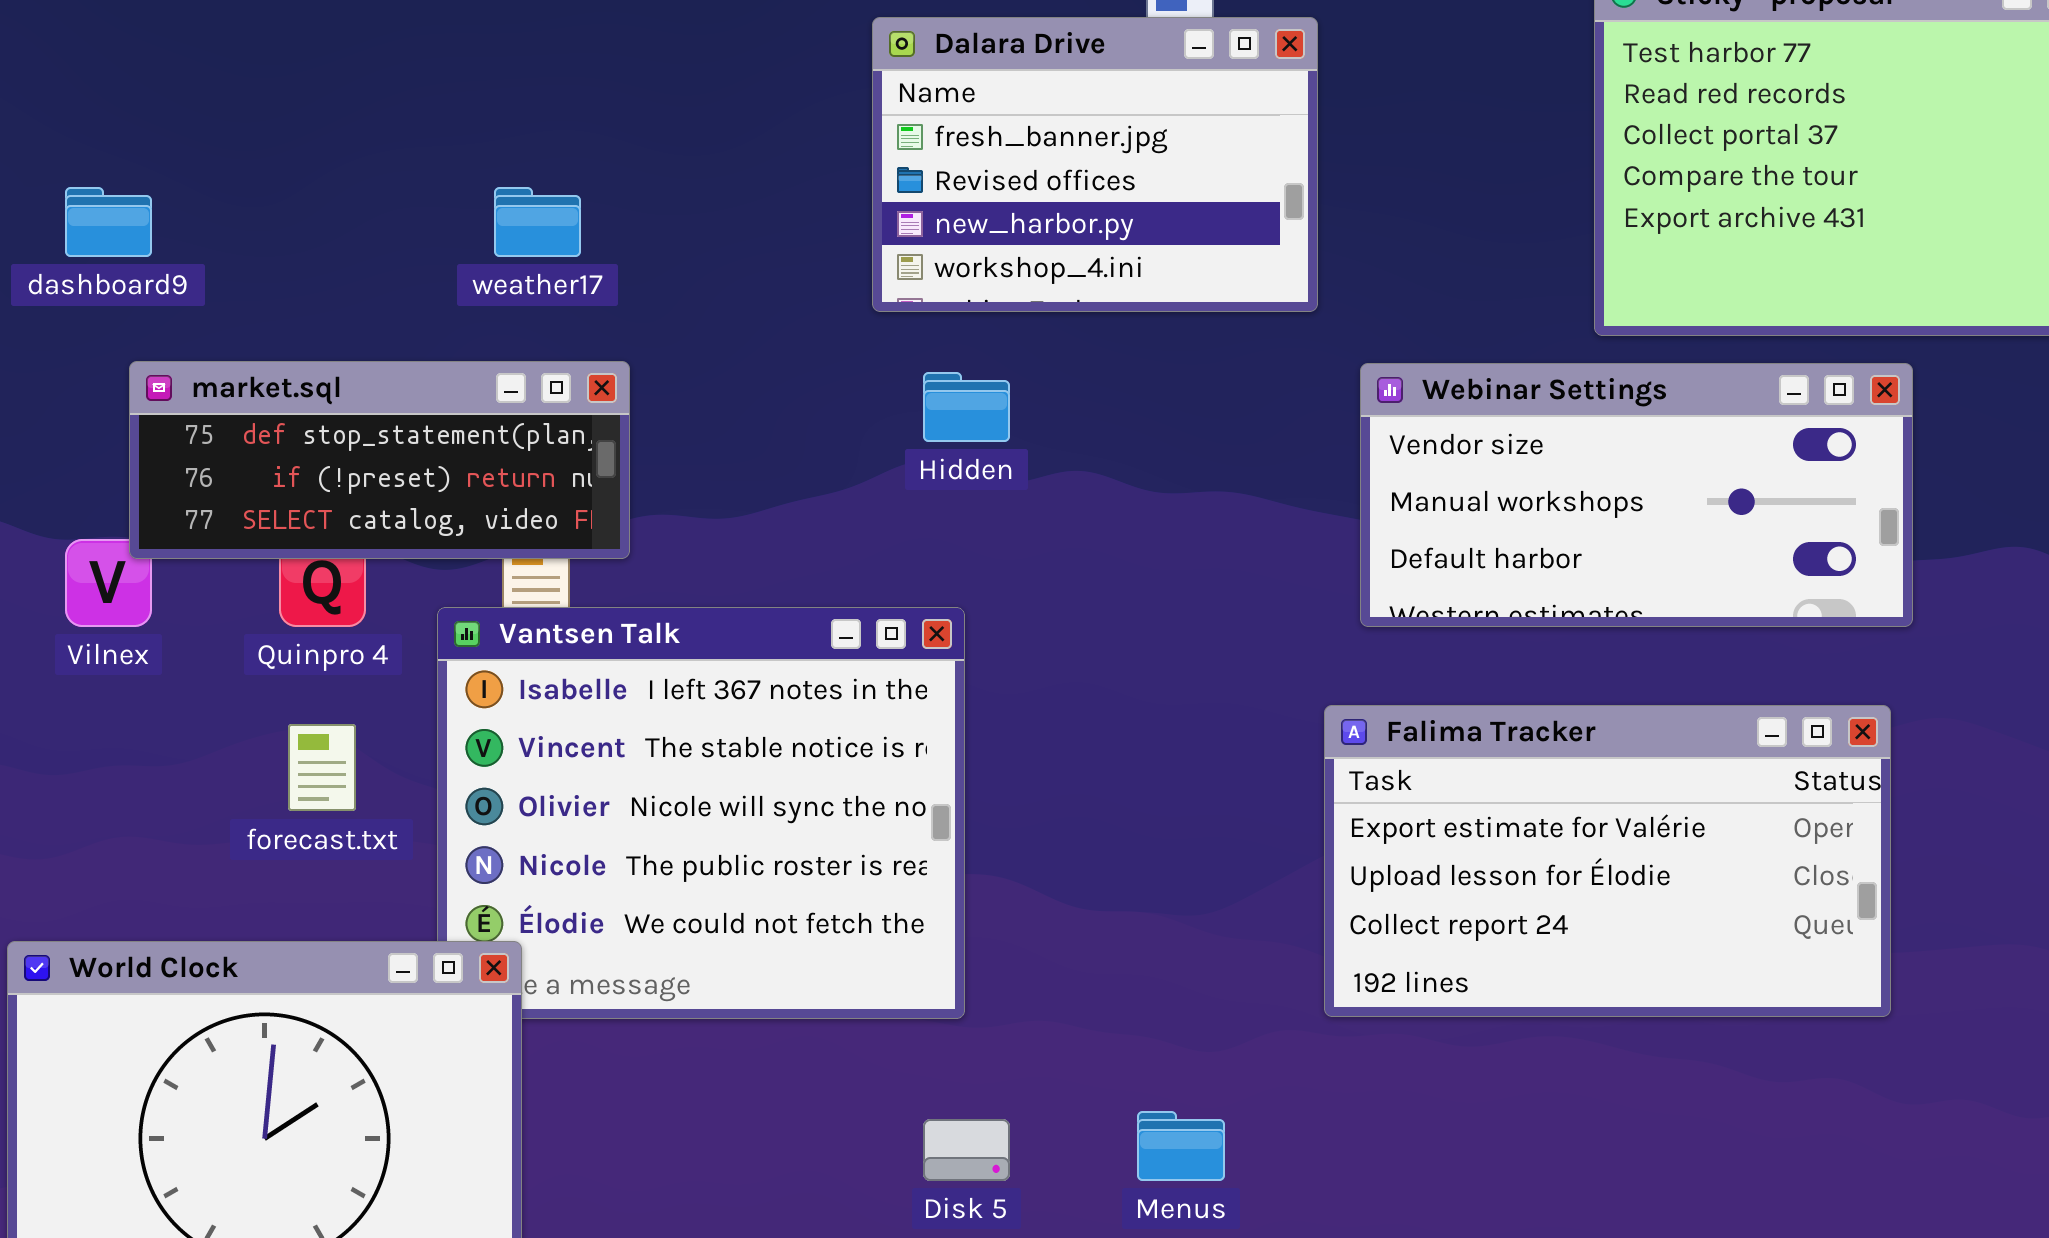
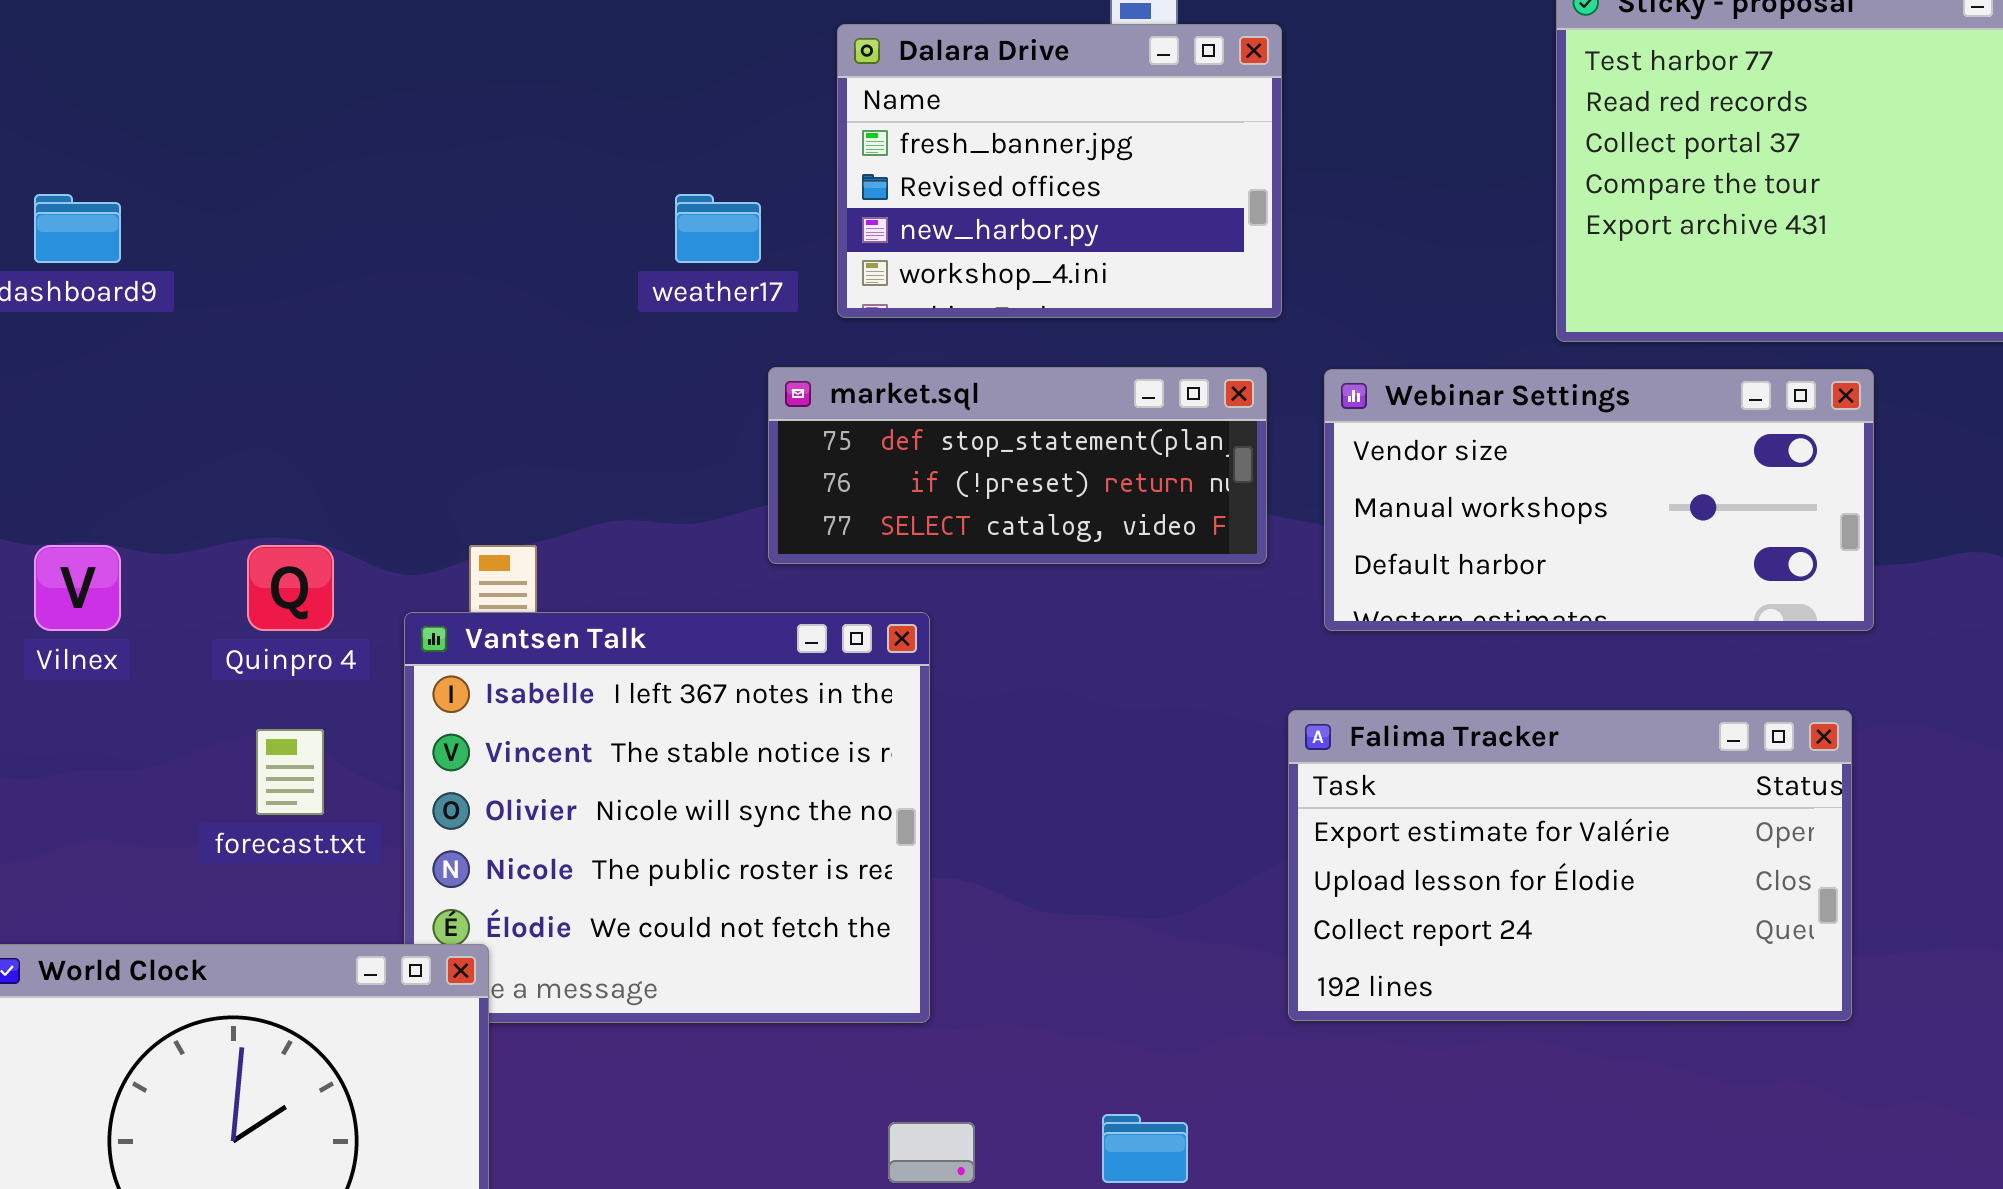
weather17: [494,187,581,257] -> [675,194,761,263], moved
market.sql: [129,361,630,559] -> [768,367,1267,564], moved

